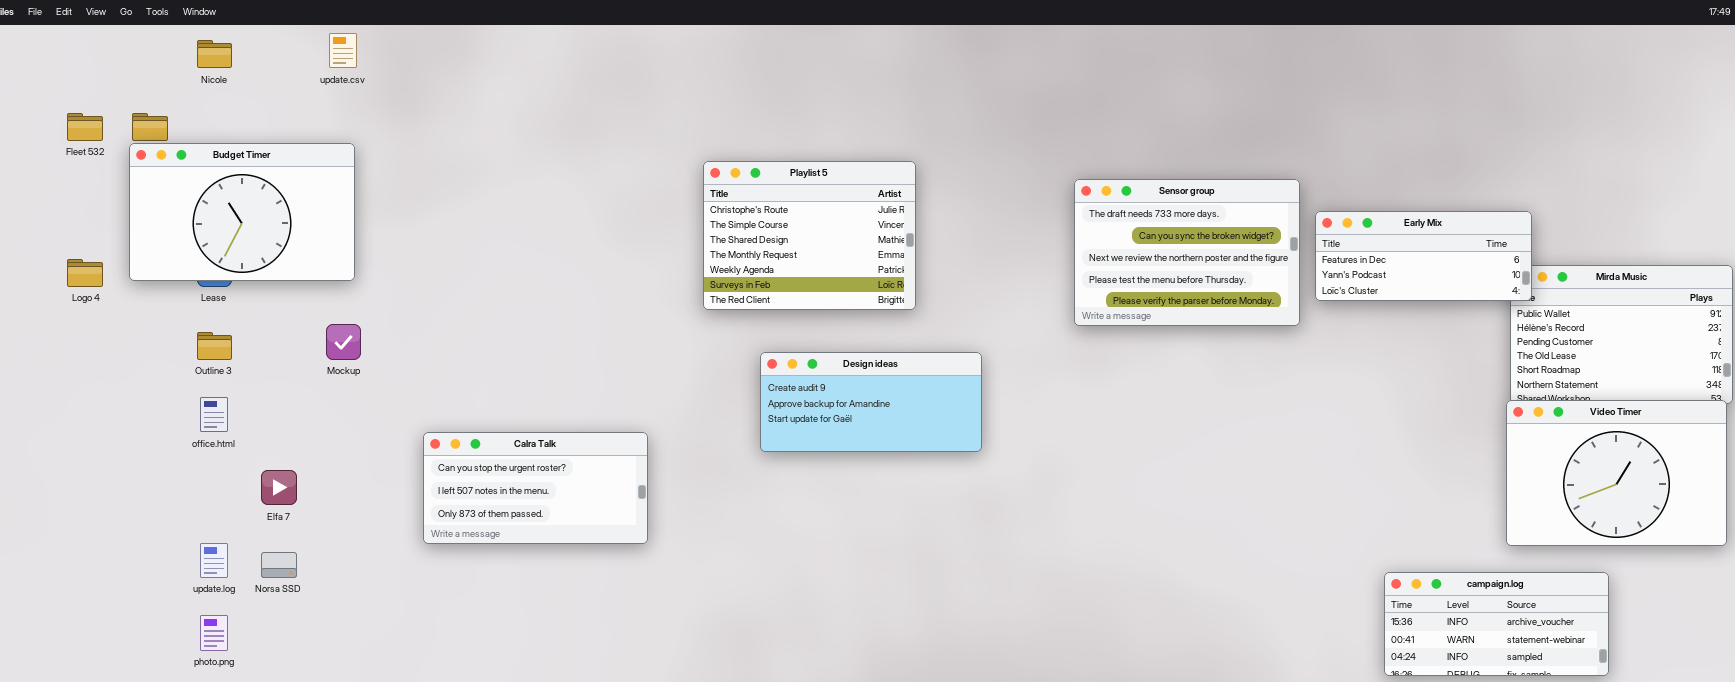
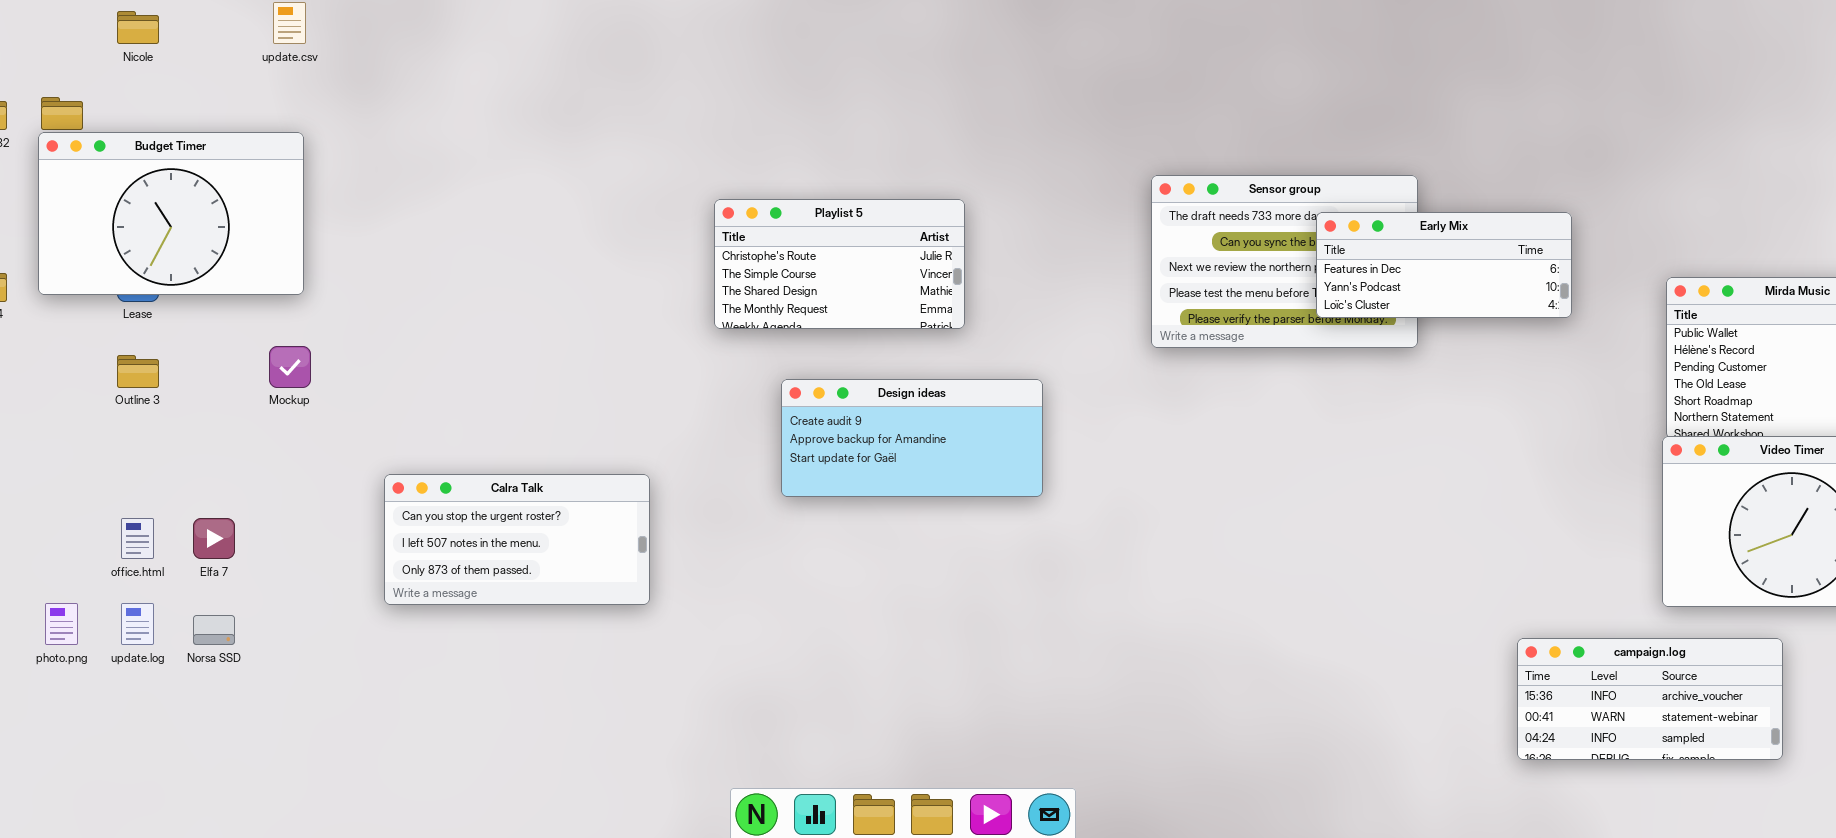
Playlist 5: [703,161,916,310] -> [714,199,965,329], resized
Early Mix: [1315,211,1532,301] -> [1316,212,1572,318], moved
office.html: [200,397,228,432] -> [121,518,154,559], moved
photo.png: [200,615,228,651] -> [45,603,78,645], moved

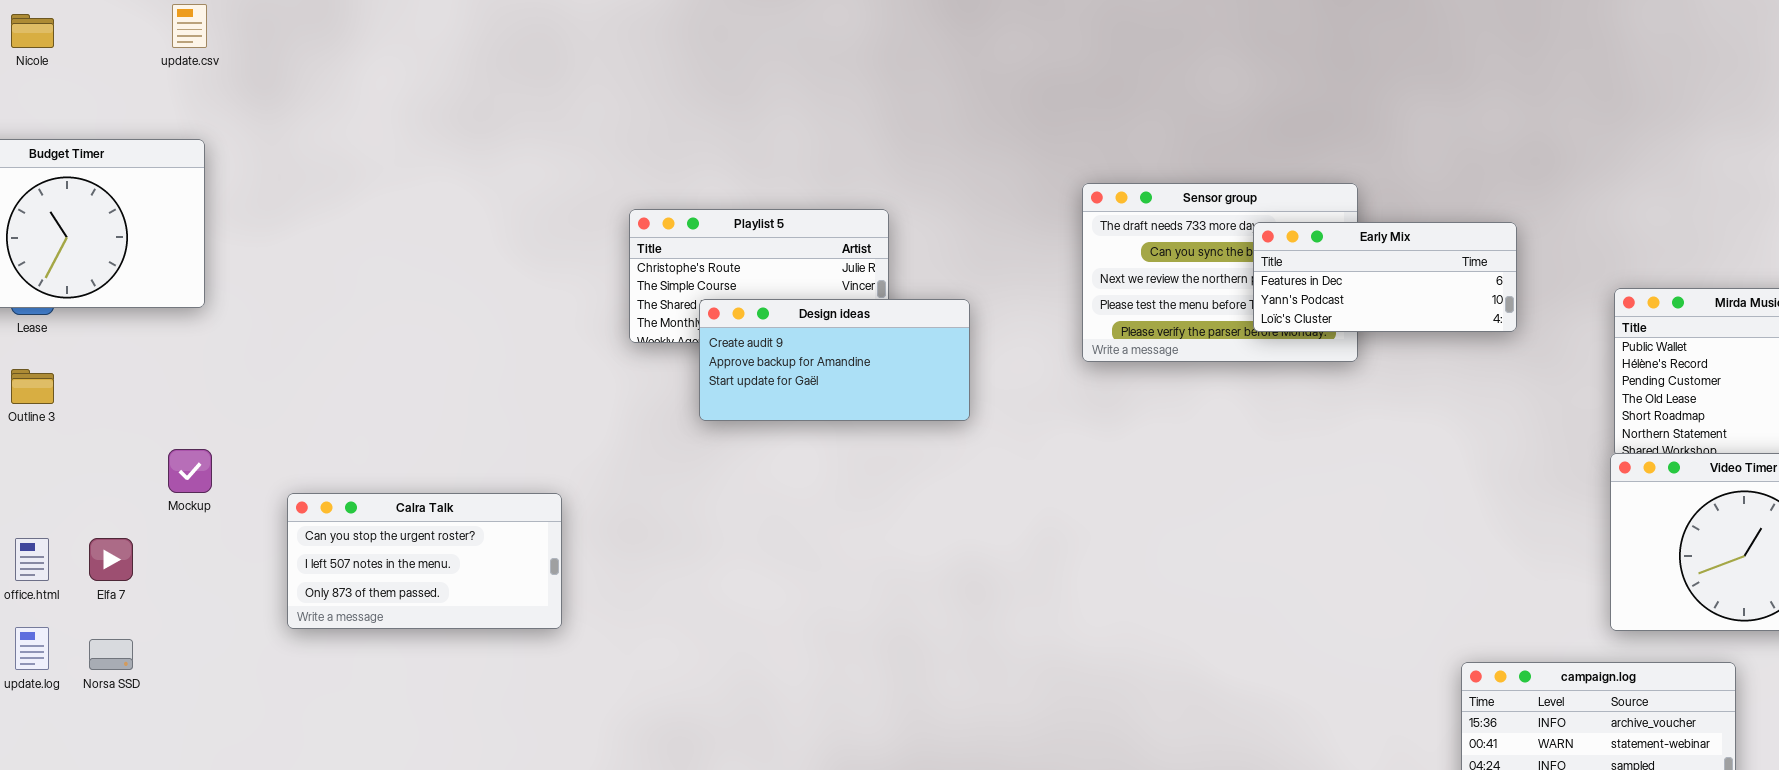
Mockup: [269,346,311,388] -> [168,449,212,493], moved
Design ideas: [781,379,1043,497] -> [699,299,970,421], moved

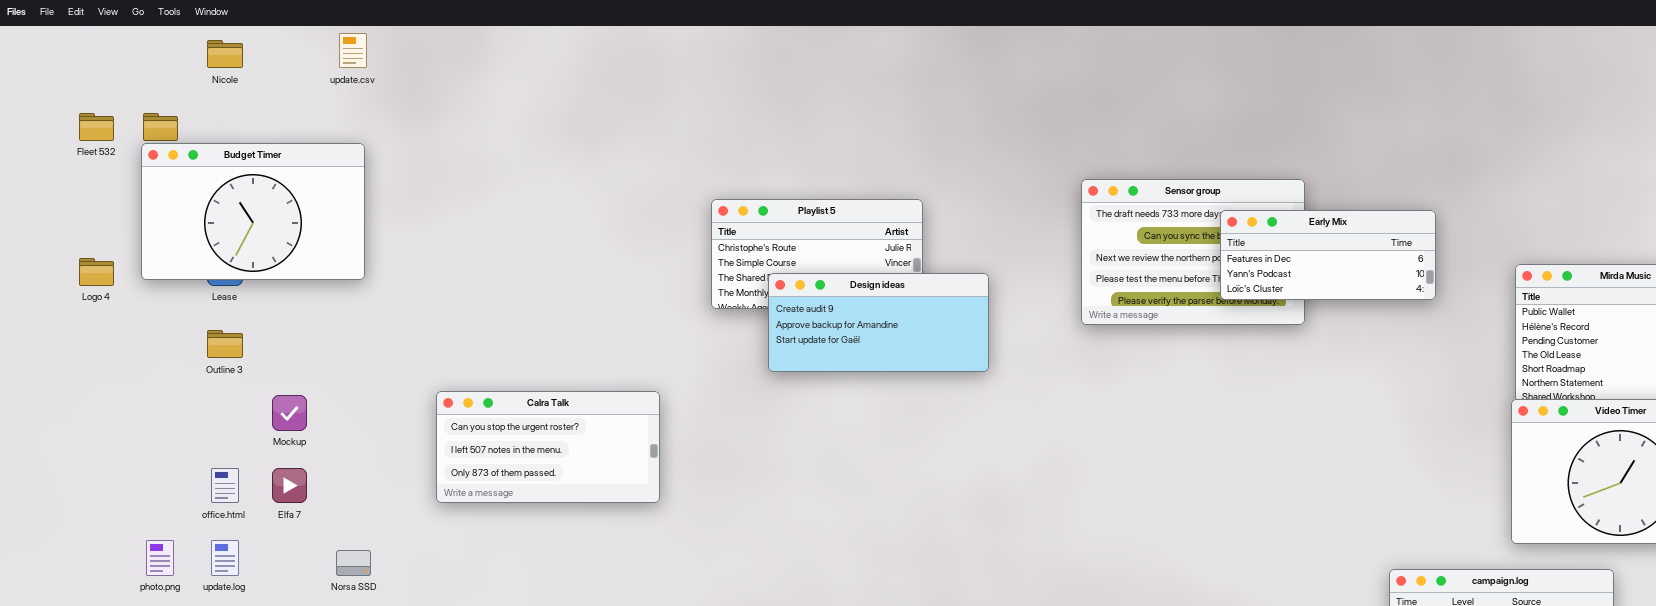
Mockup: [168,449,212,493] -> [272,395,307,431], moved
Calra Talk: [287,493,562,629] -> [436,391,660,503], moved
Norsa SSD: [89,639,133,670] -> [336,550,371,576], moved

